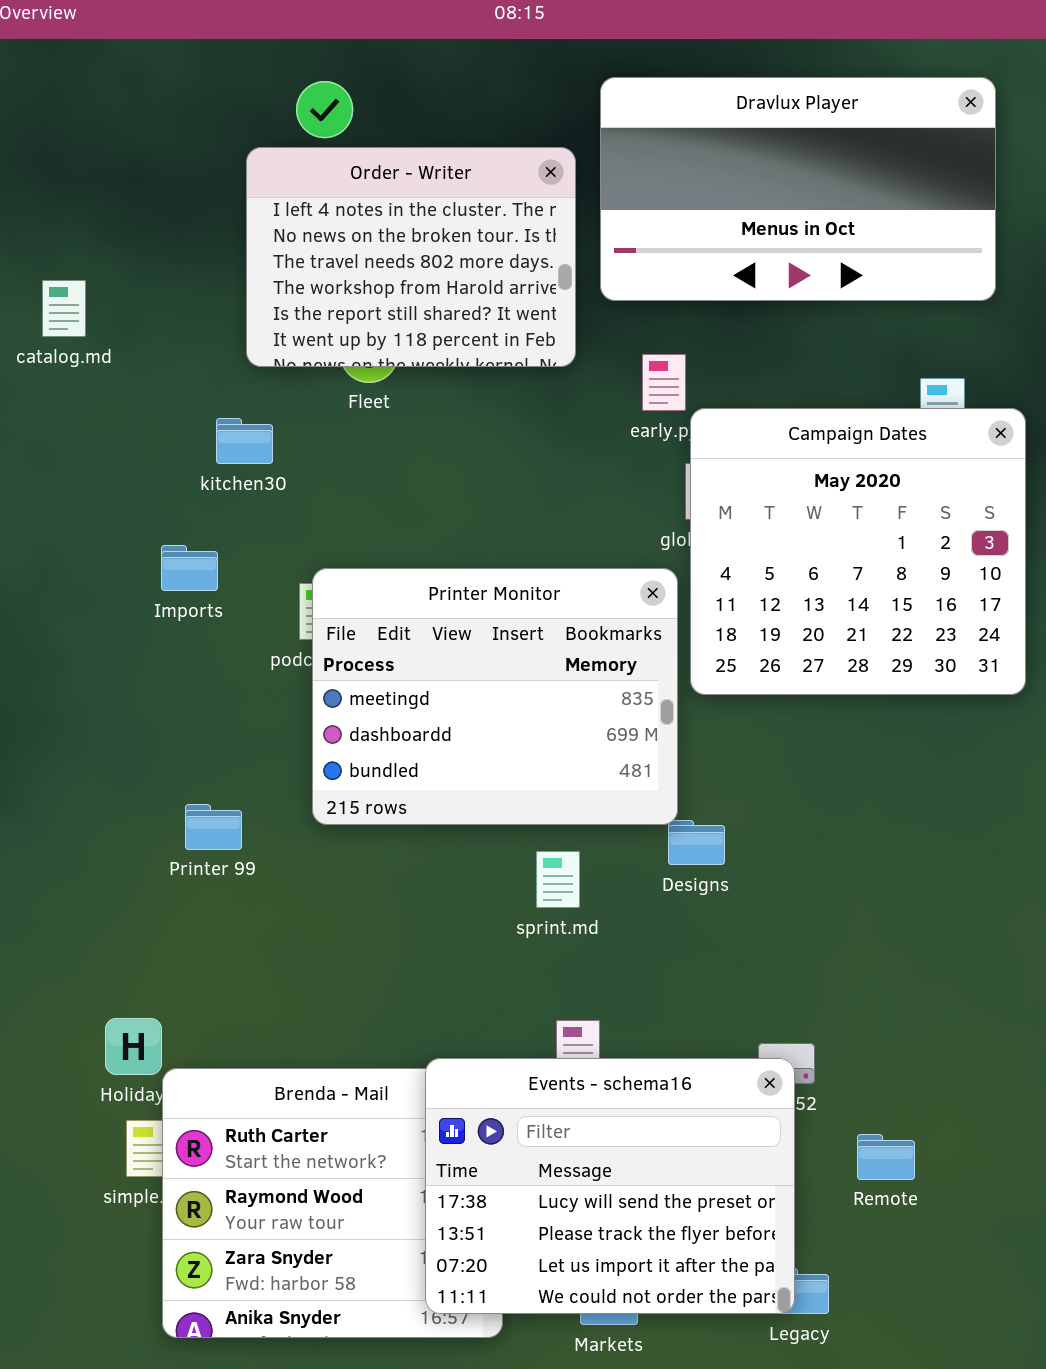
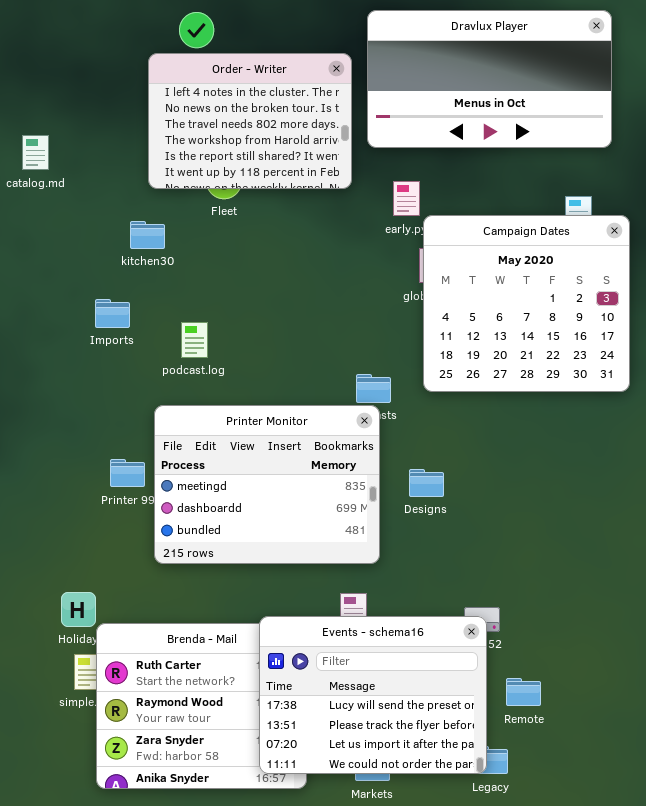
Printer Monitor: [312,568,678,825] -> [154,405,380,564], moved
Remote: [857,1134,915,1180] -> [506,678,541,706], moved

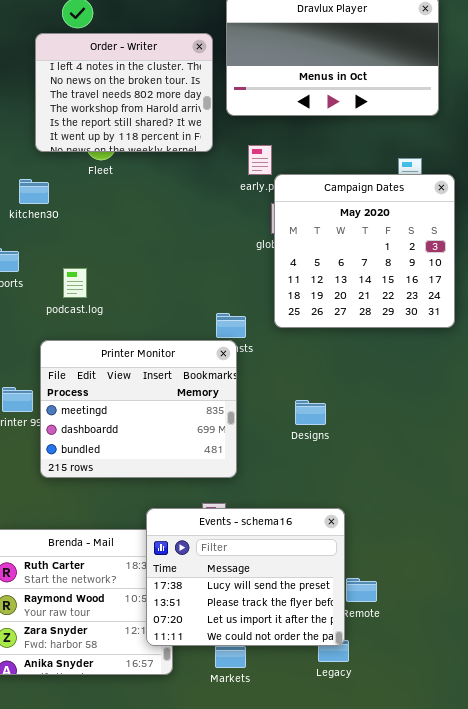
Designs: [409,469,444,497] -> [295,400,326,425], moved
Events - schema16: [259,616,487,774] -> [146,508,345,646], moved

